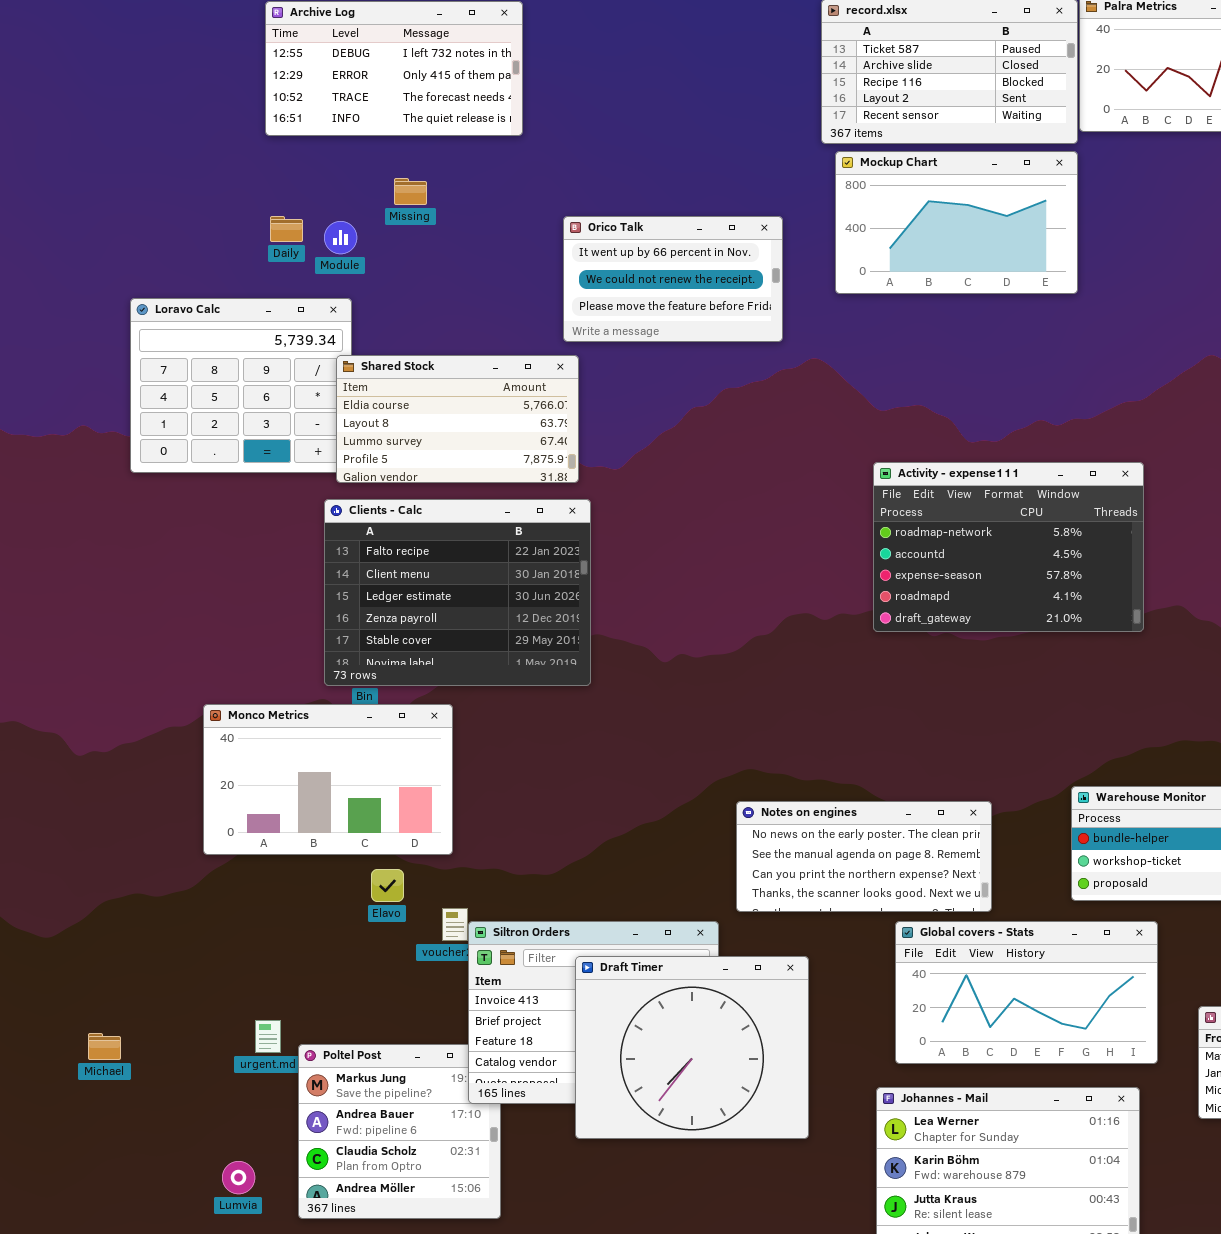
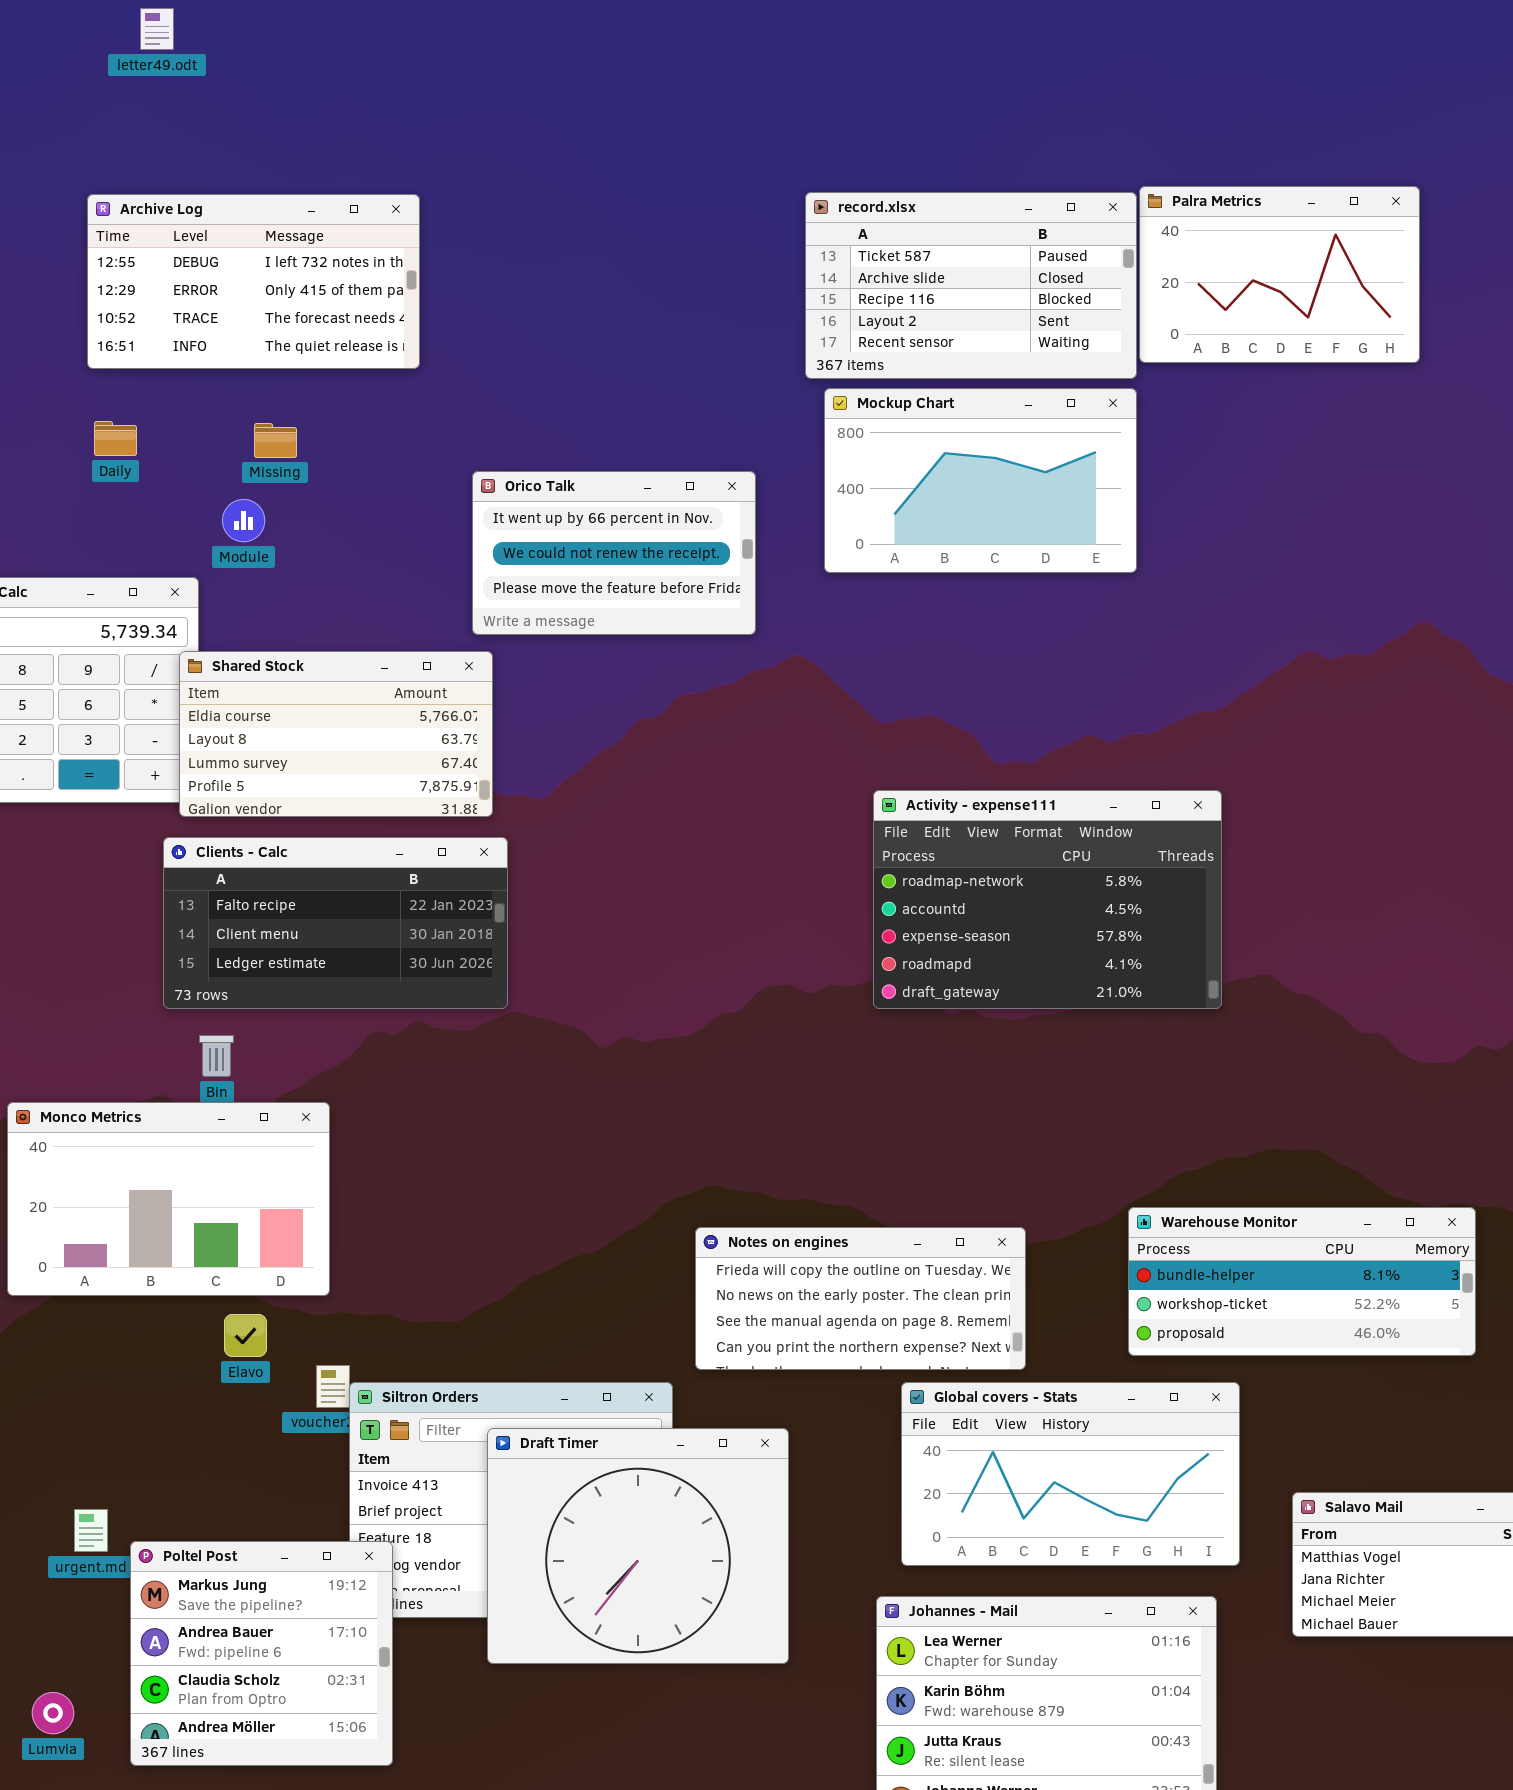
Daily: [270,216,303,242] -> [94,421,137,456], moved
Module: [324,221,357,254] -> [222,499,265,542], moved
Clients - Calc: [324,499,591,686] -> [163,837,508,1009], resized
Notes on engines: [736,801,992,912] -> [695,1227,1026,1370], scrolled up 1 row
Poltel Post: [298,1044,501,1219] -> [130,1541,393,1766], raised

